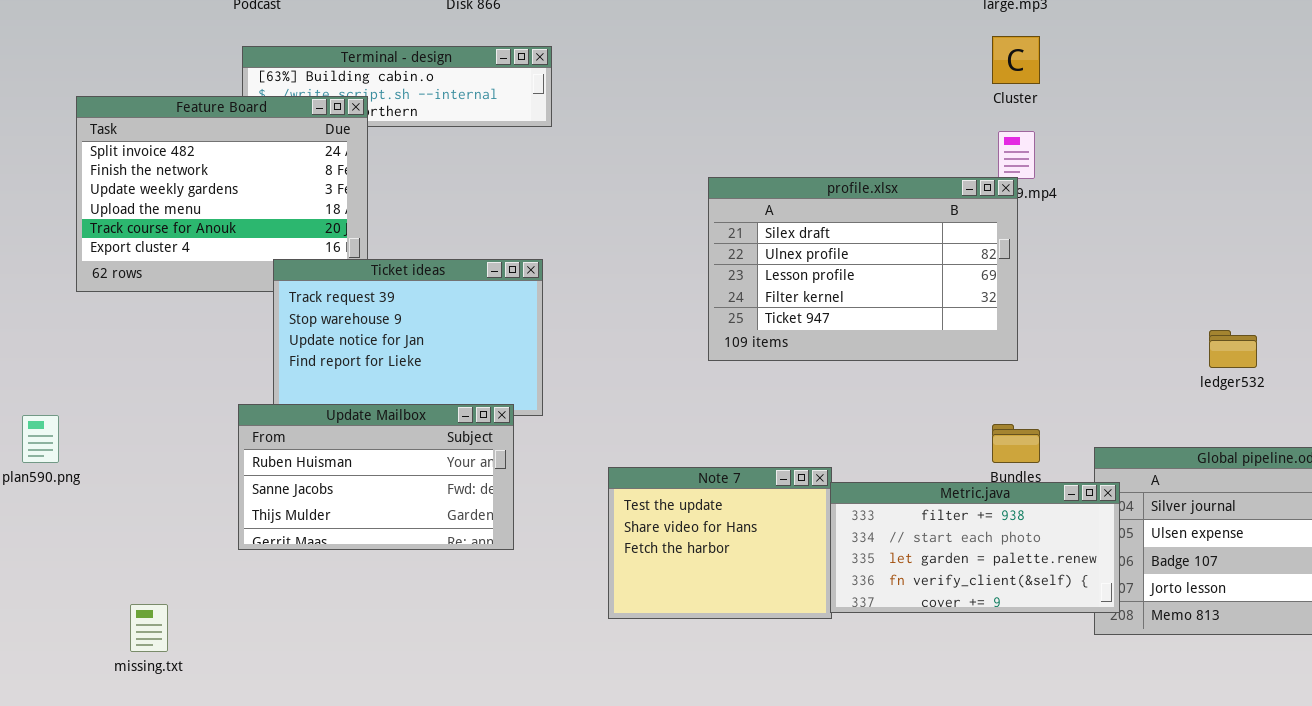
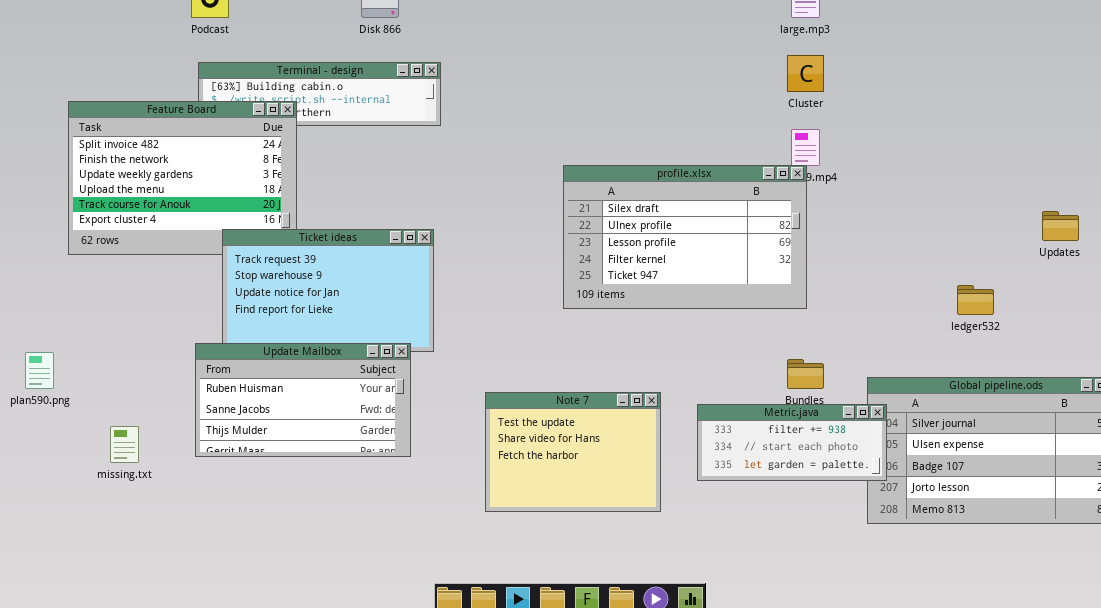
Metric.java: [830,482,1120,613] -> [697,404,887,481], resized
missing.txt: [130,604,168,652] -> [110,426,139,463], moved

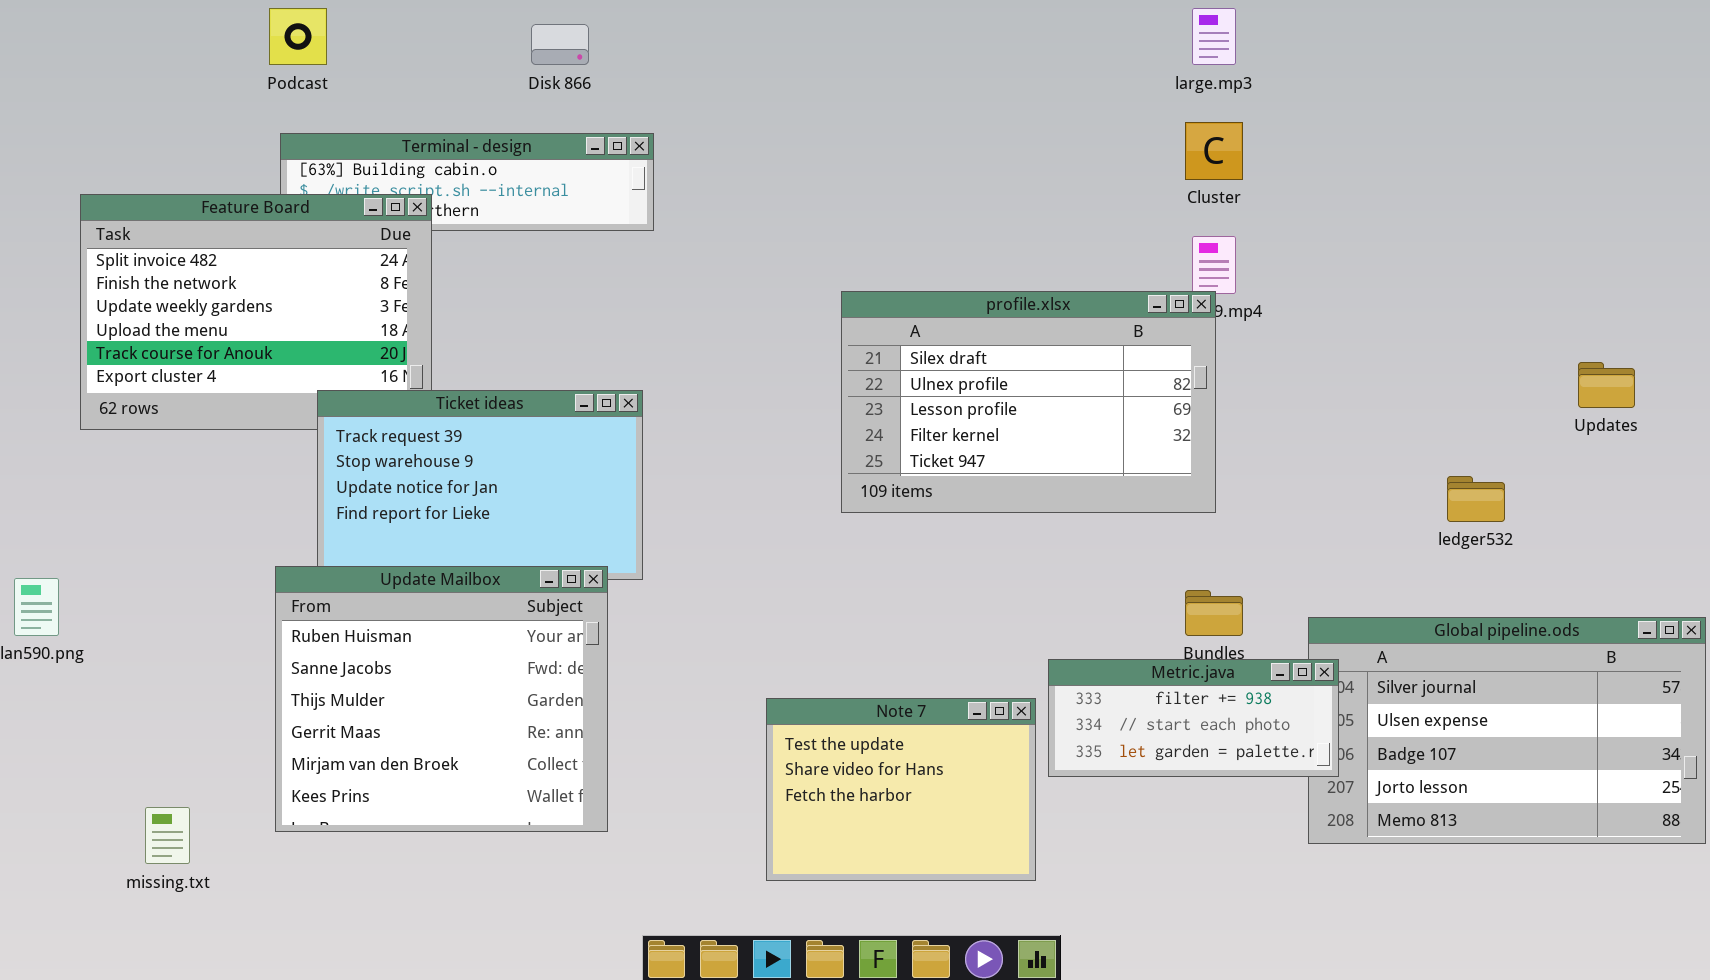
Update Mailbox: [195,343,411,457] -> [275,566,608,832], resized
Note 7: [485,392,661,512] -> [766,698,1036,881], moved
missing.txt: [110,426,139,463] -> [145,807,190,864], moved

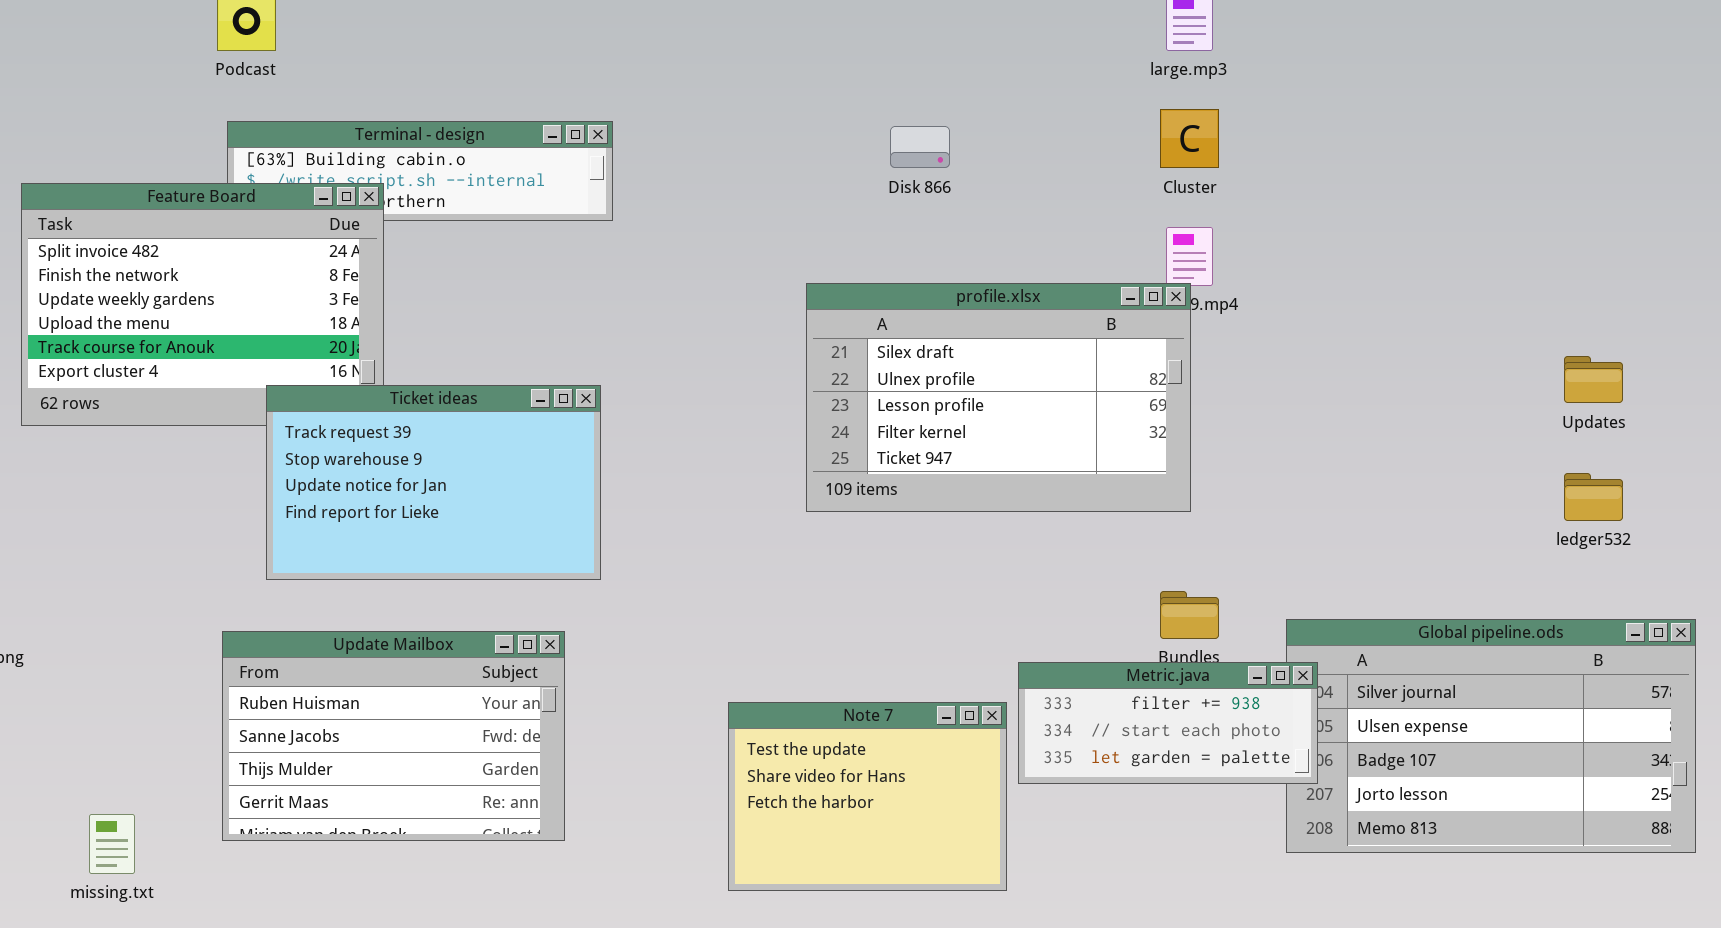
Disk 866: [531,24,589,65] -> [890,126,950,168], moved
ledger532: [1447,476,1505,522] -> [1564,473,1623,521], moved
Update Mailbox: [275,566,608,832] -> [222,631,565,841], resized

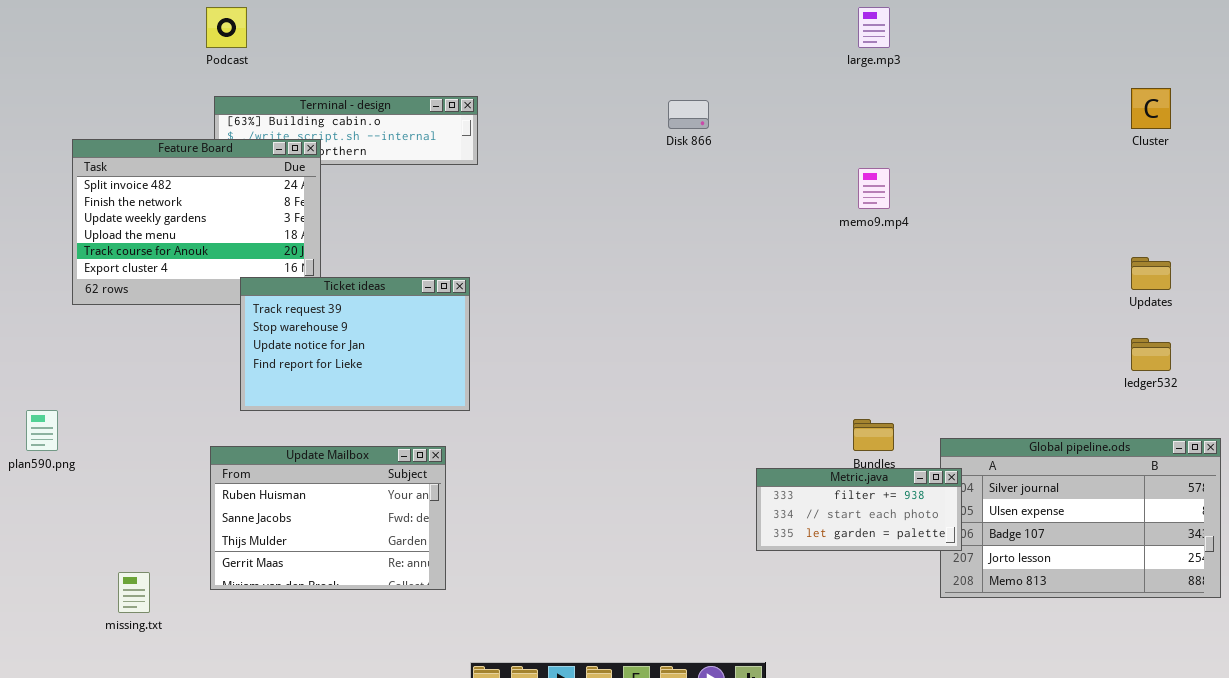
Cluster: [1160,109,1219,168] -> [1131,88,1171,129], moved
profile.xlsx: [806,283,1191,512] -> none, closed
Note 7: [728,702,1007,891] -> none, closed

